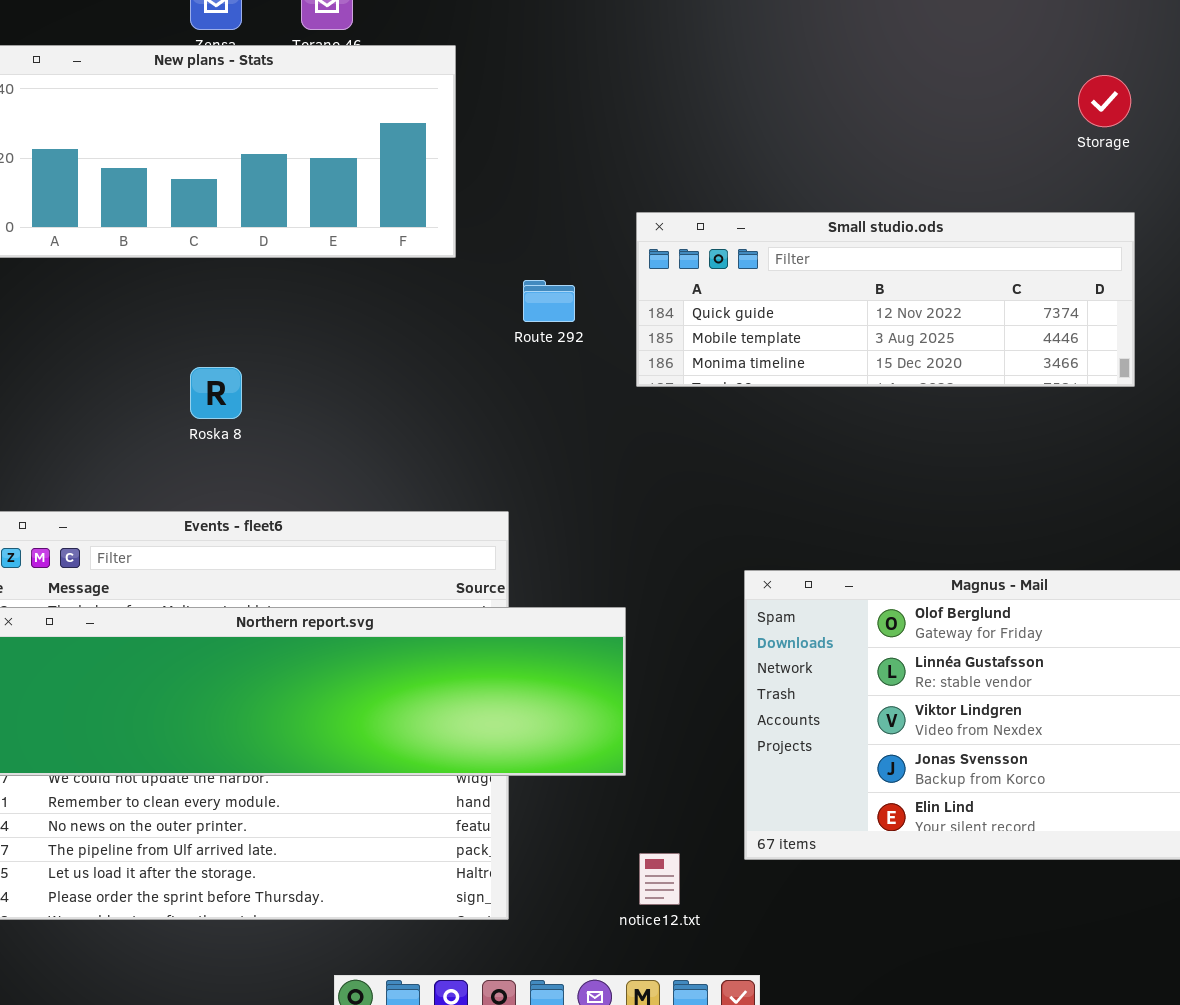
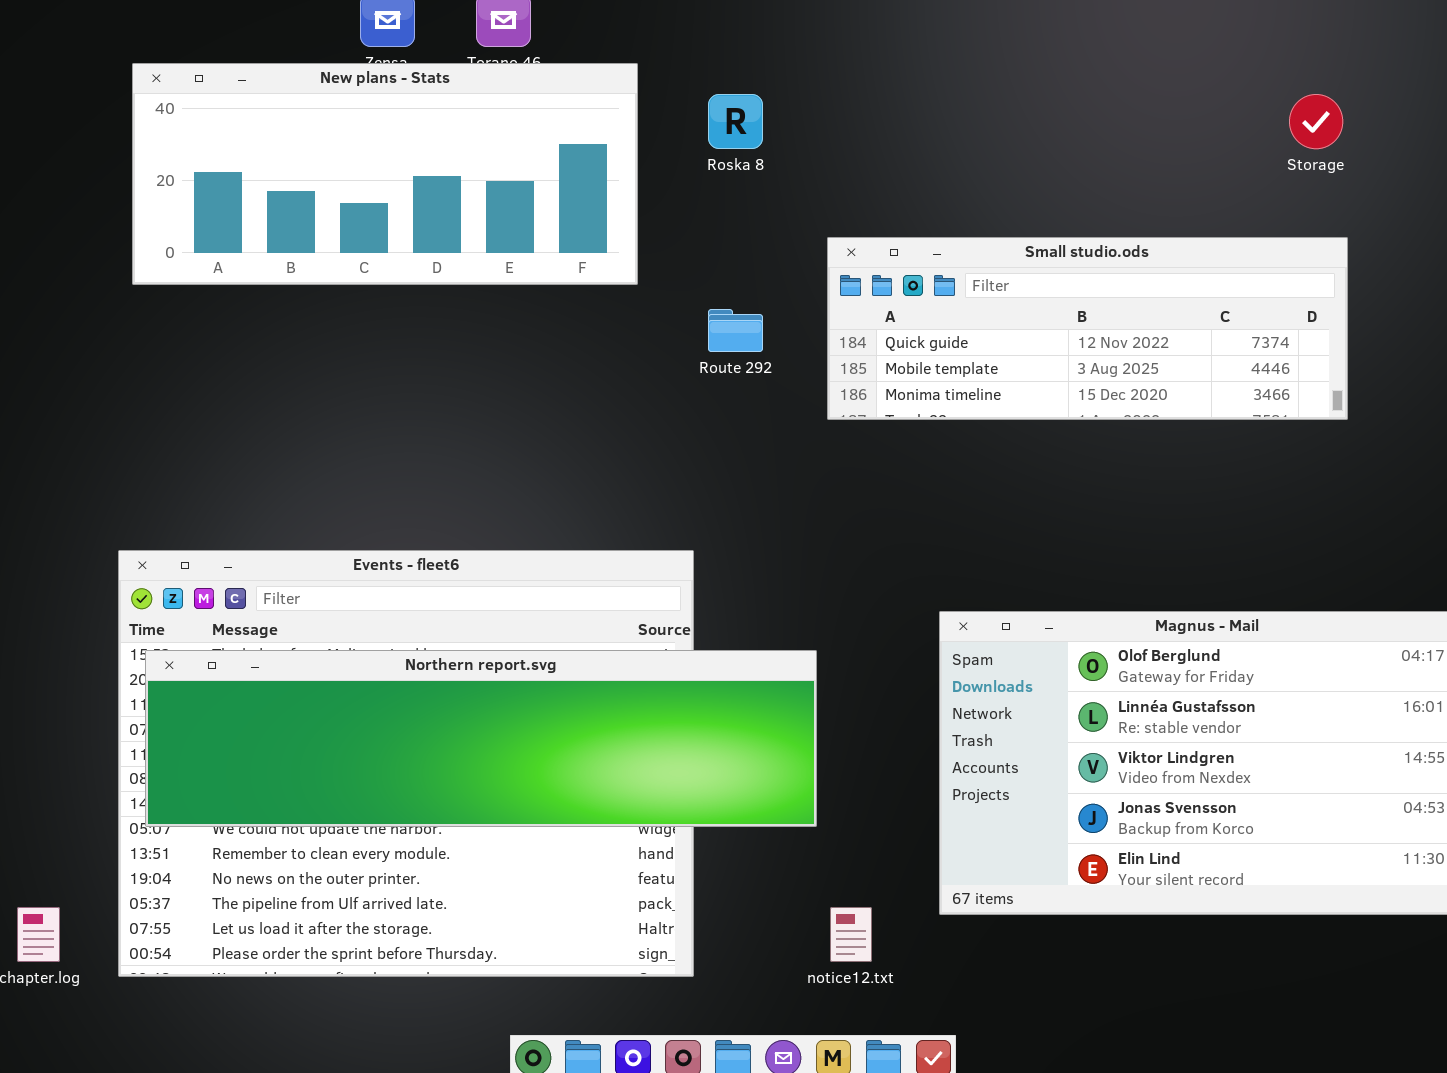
Roska 8: [190,367,242,419] -> [708,94,763,149], moved

